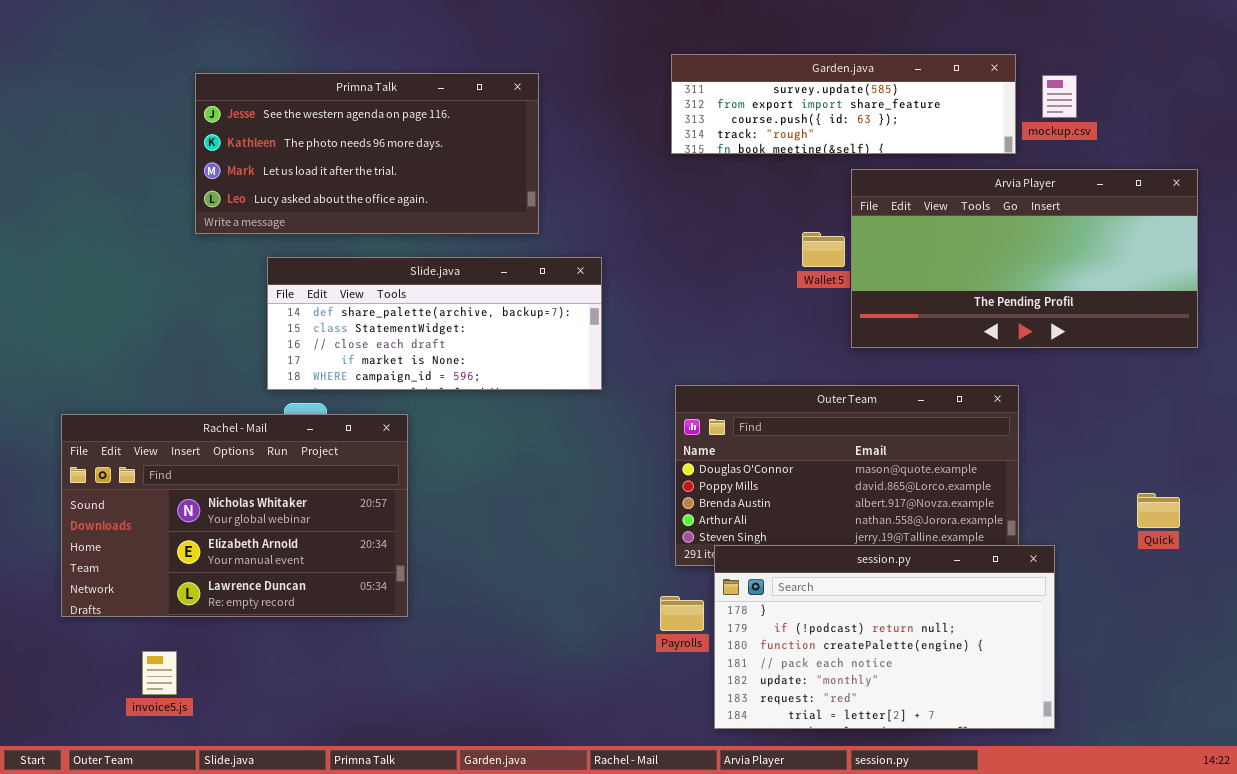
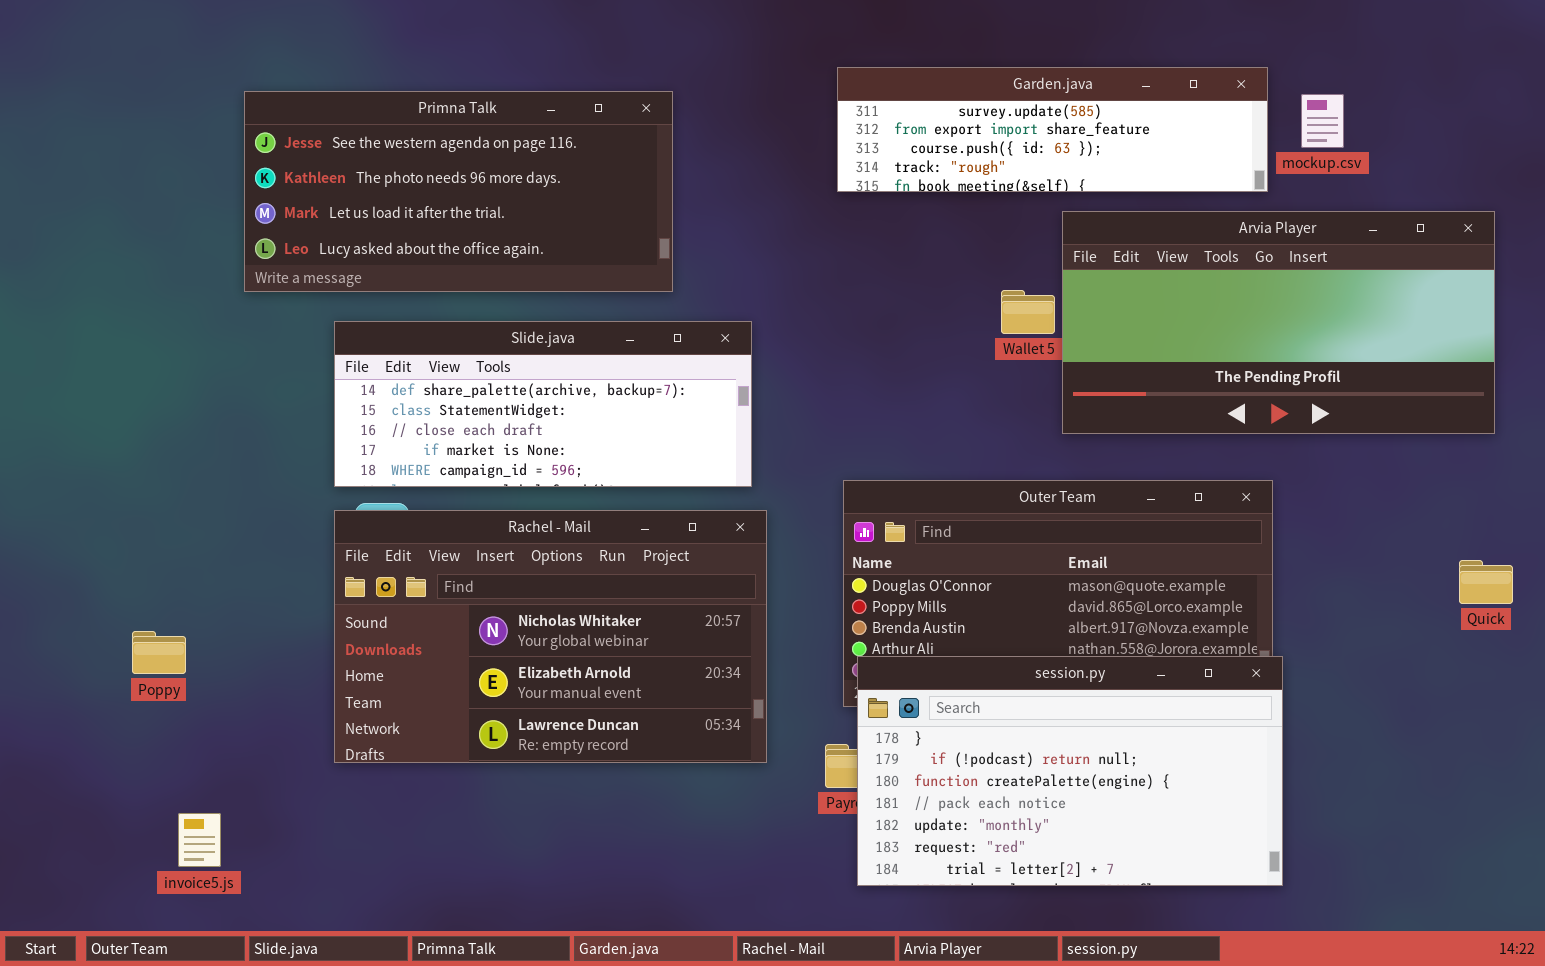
Rachel - Mail: [61,414,408,617] -> [334,510,767,763], moved
Quick: [1137,493,1180,528] -> [1459,560,1513,604], moved
session.py: [714,545,1055,729] -> [857,656,1283,886], moved

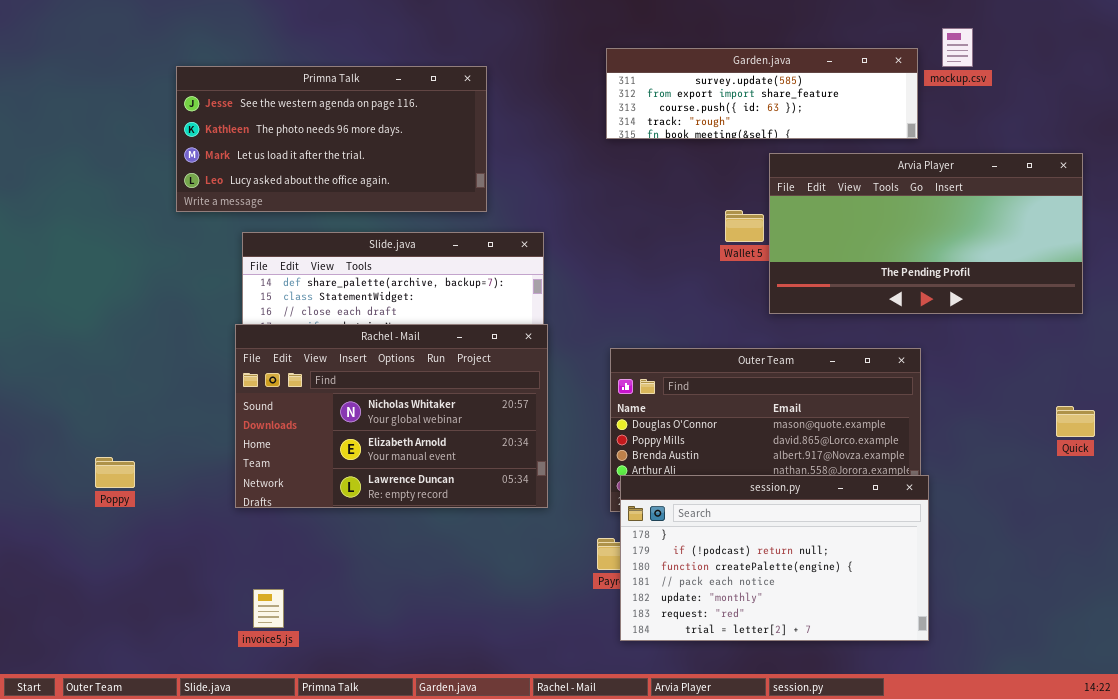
mockup.csv: [1301,94,1344,148] -> [942,28,973,67], moved
Rachel - Mail: [334,510,767,763] -> [235,324,548,508], moved
invoice5.js: [178,813,221,867] -> [253,589,284,628], moved

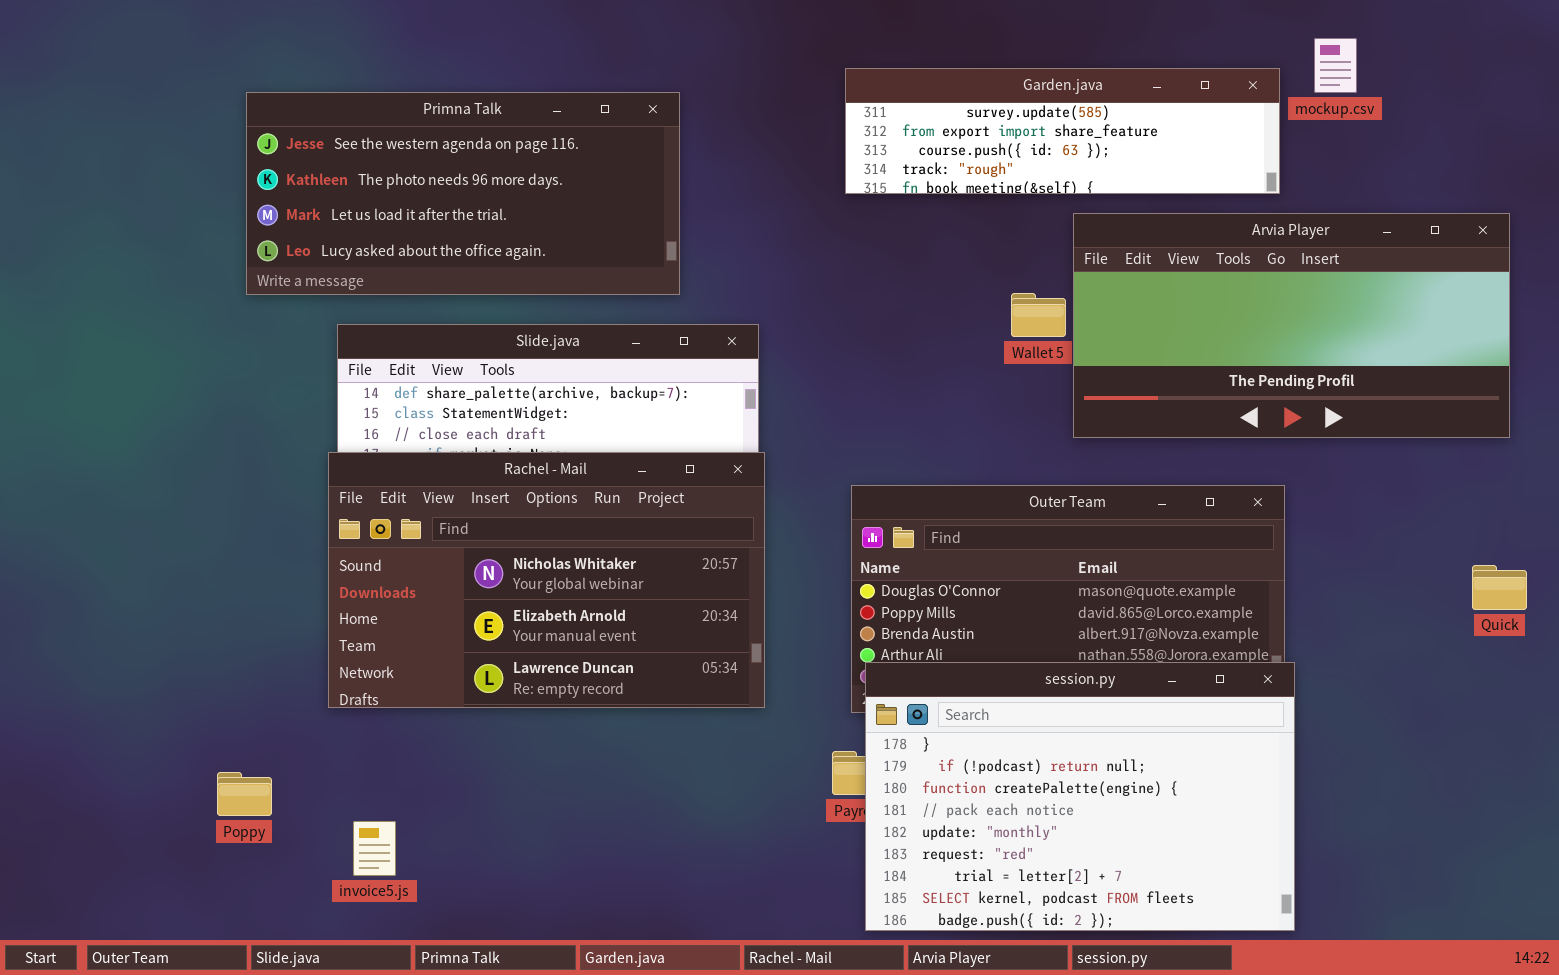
Poppy: [95,457,135,488] -> [217,772,272,816], moved
session.py: [620,475,929,641] -> [865,662,1295,931], resized

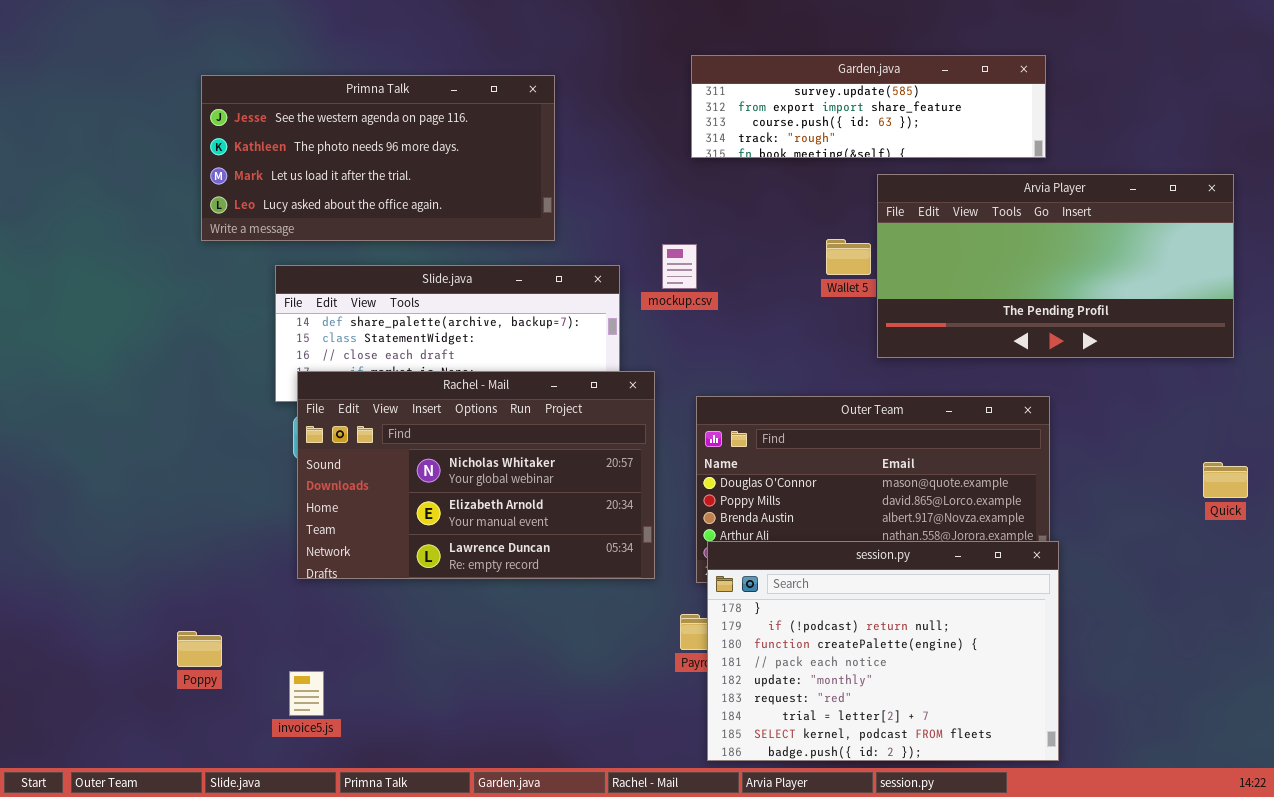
mockup.csv: [1314,38,1357,93] -> [662,244,697,289], moved
Rachel - Mail: [328,452,765,708] -> [297,371,655,579], moved

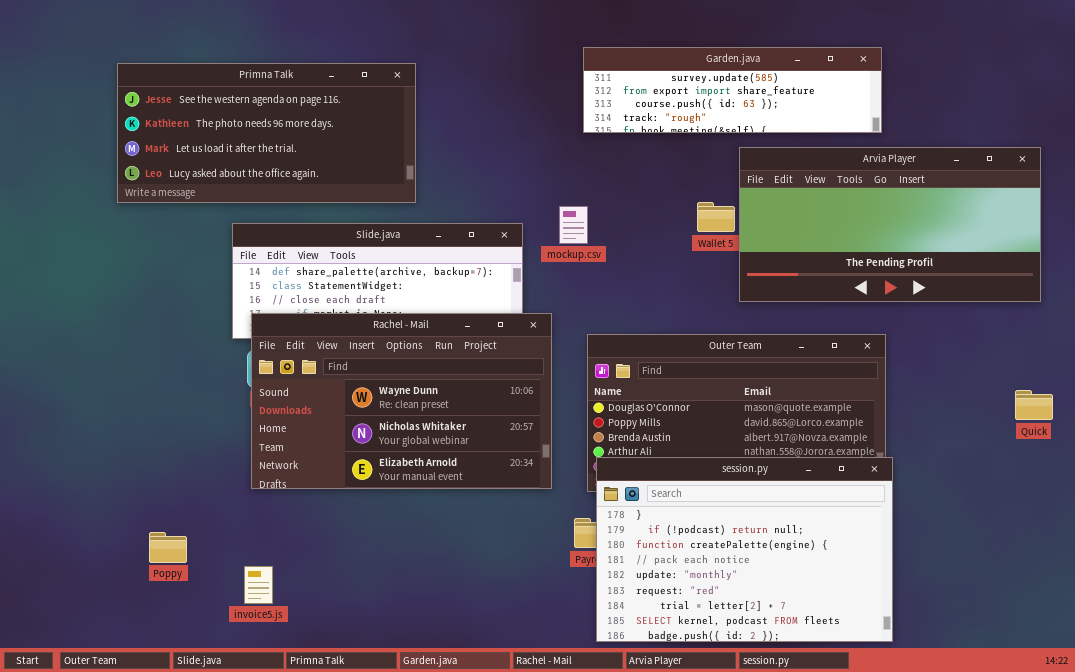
Primna Talk: [201,75,555,241] -> [117,63,416,203], moved
Rachel - Mail: [297,371,655,579] -> [251,313,552,489], scrolled up 1 row

